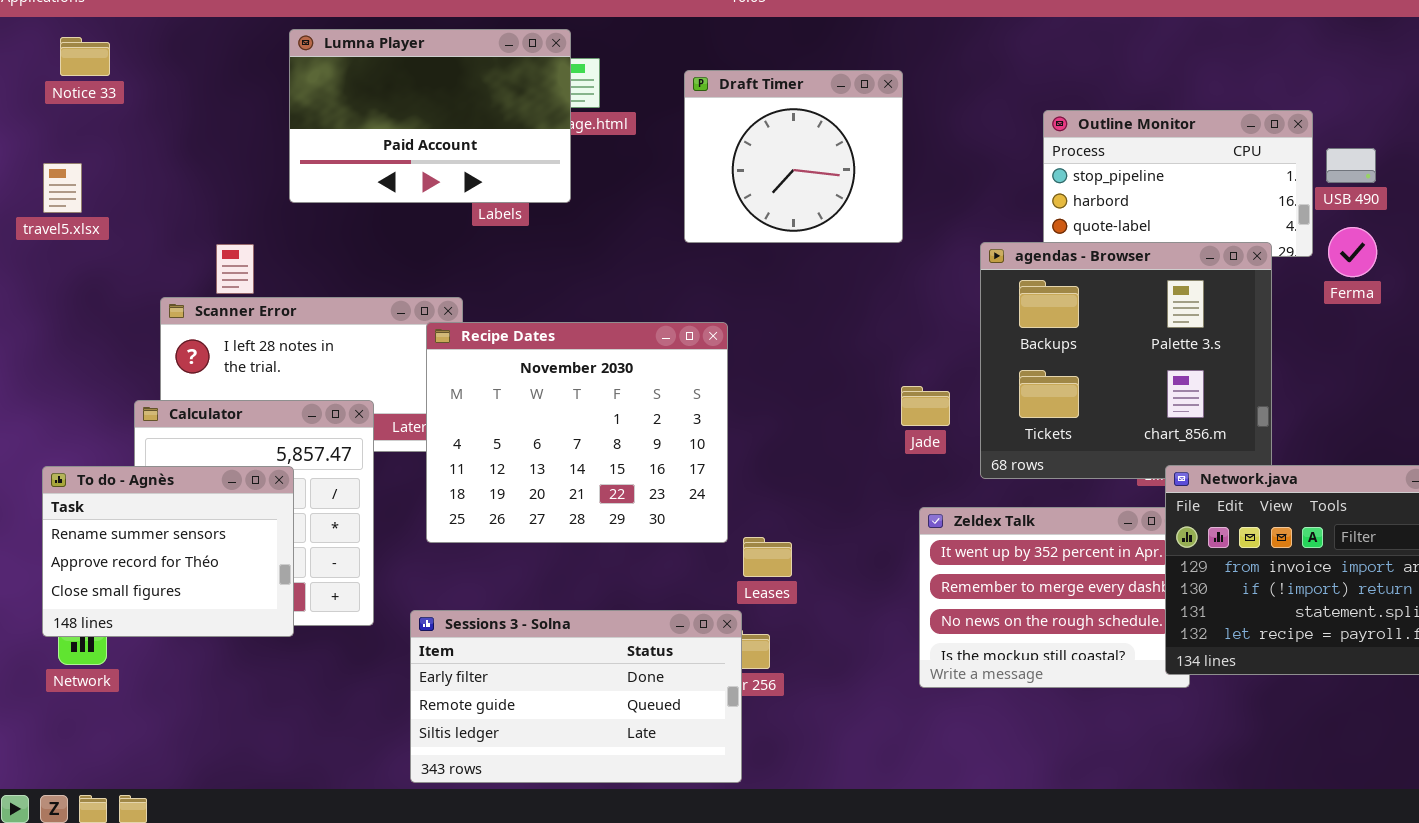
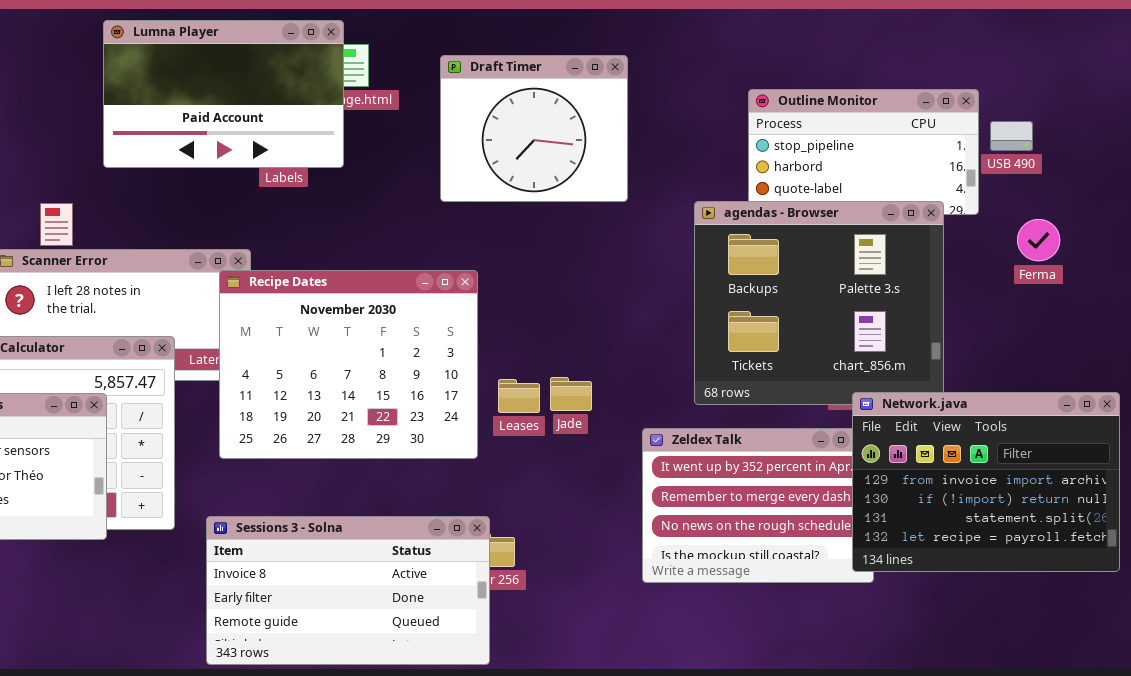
Ferma: [1328,227,1377,277] -> [1017,219,1060,261], moved
Jade: [901,386,950,426] -> [550,377,592,411], moved
Leases: [743,537,792,577] -> [498,379,540,413], moved
Sessions 3 - Solna: [410,610,742,783] -> [206,516,490,665], scrolled up 1 row

